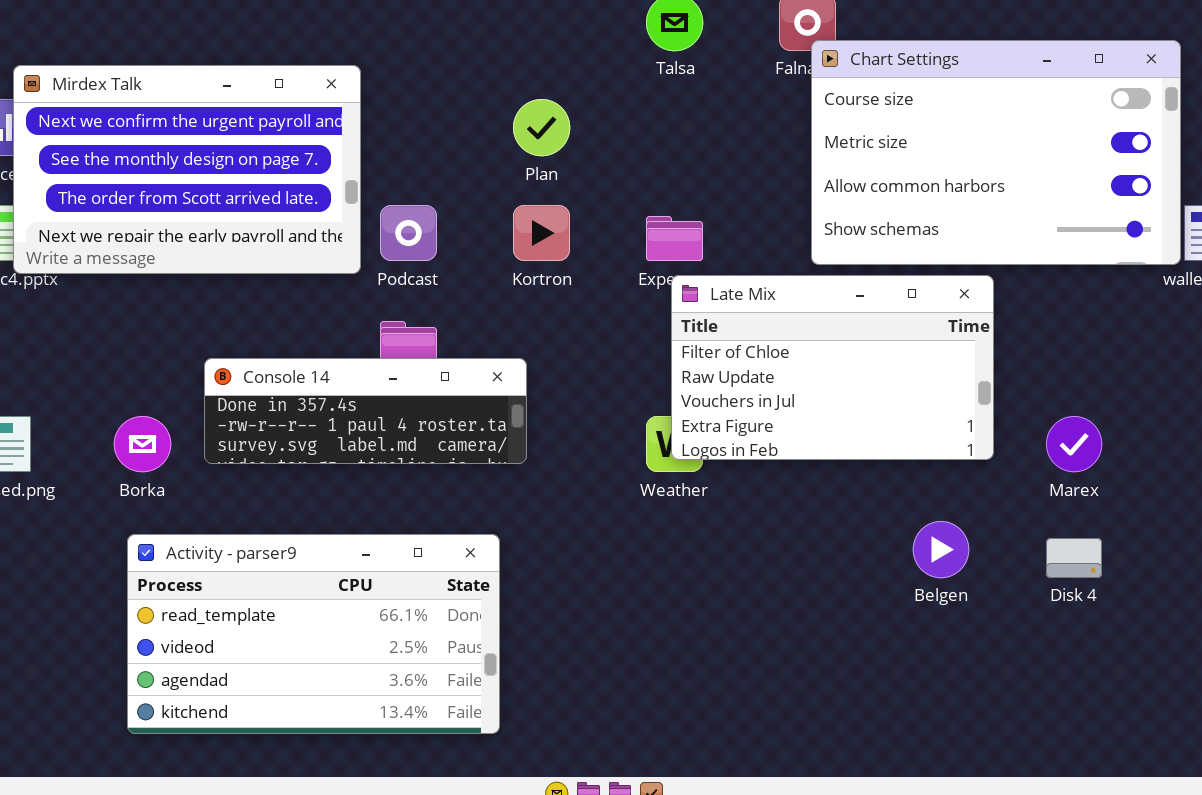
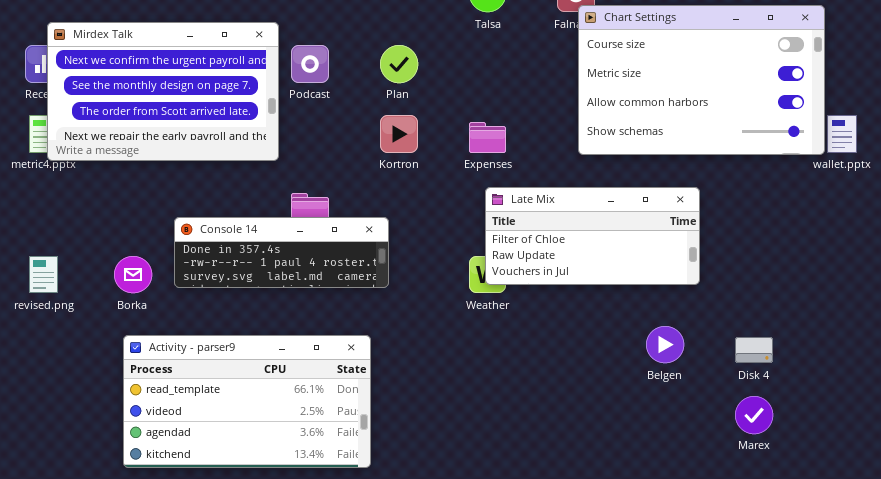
Podcast: [380,205,437,261] -> [291,45,329,83], moved
Late Mix: [671,275,994,460] -> [485,187,700,285], resized
Marex: [1046,416,1102,472] -> [735,396,773,434], moved

